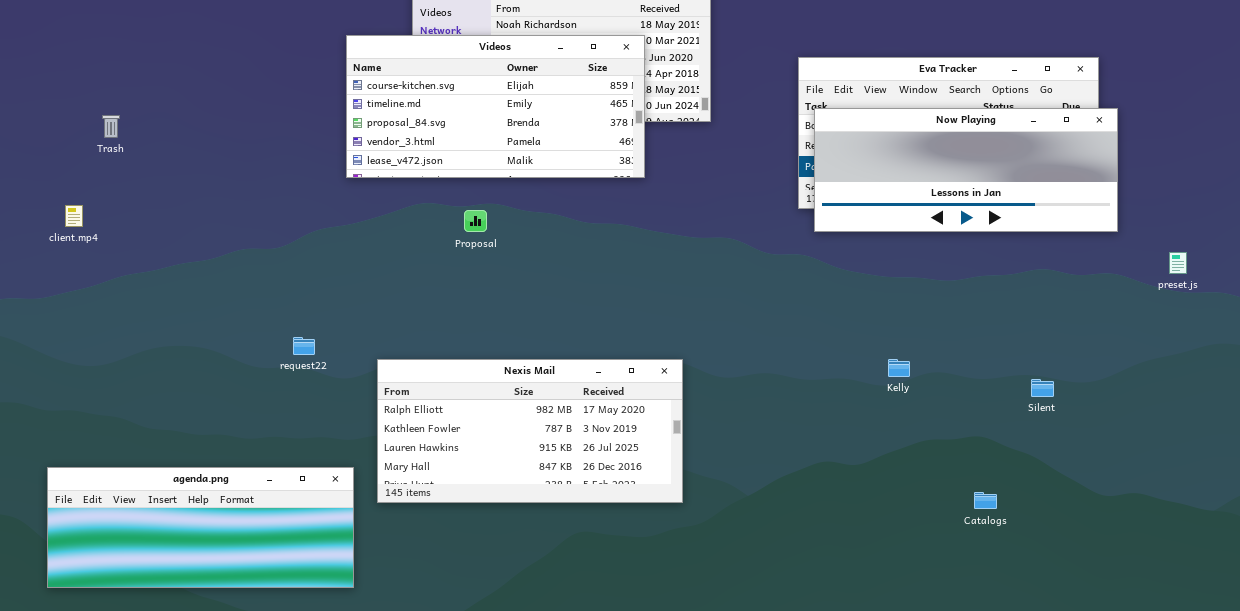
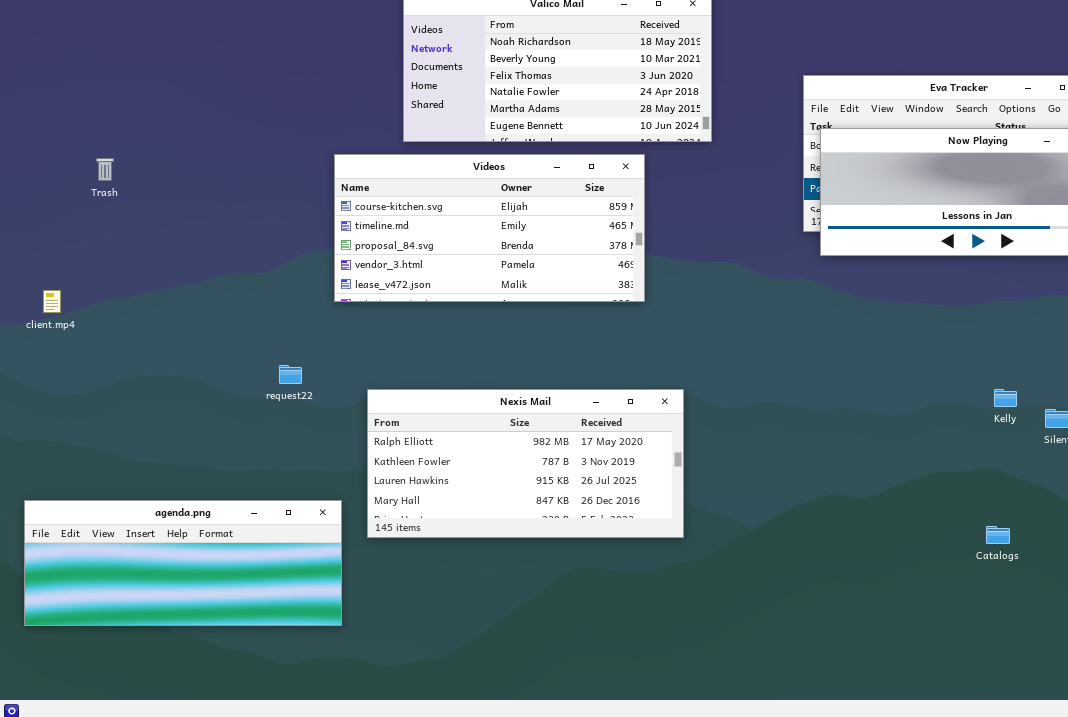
Videos: [346,35,645,178] -> [334,154,645,302], moved
Trash: [102,115,120,138] -> [96,158,114,181], moved
client.mp4: [65,205,83,227] -> [43,290,61,313], moved
Kelly: [888,359,910,377] -> [994,389,1017,407], moved

